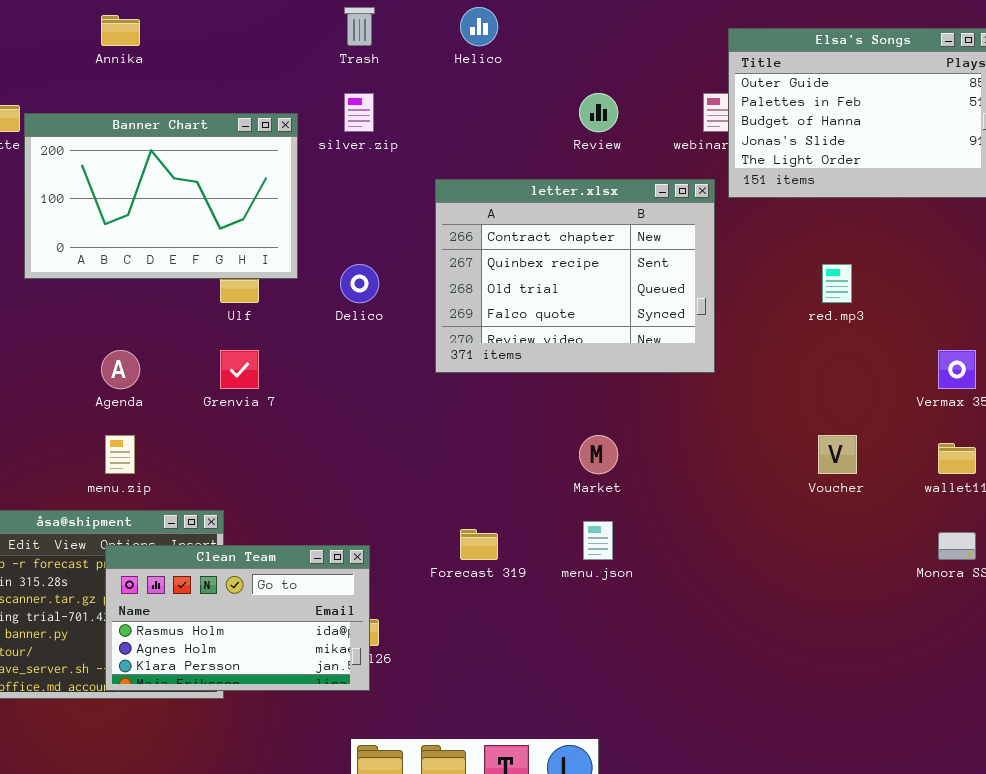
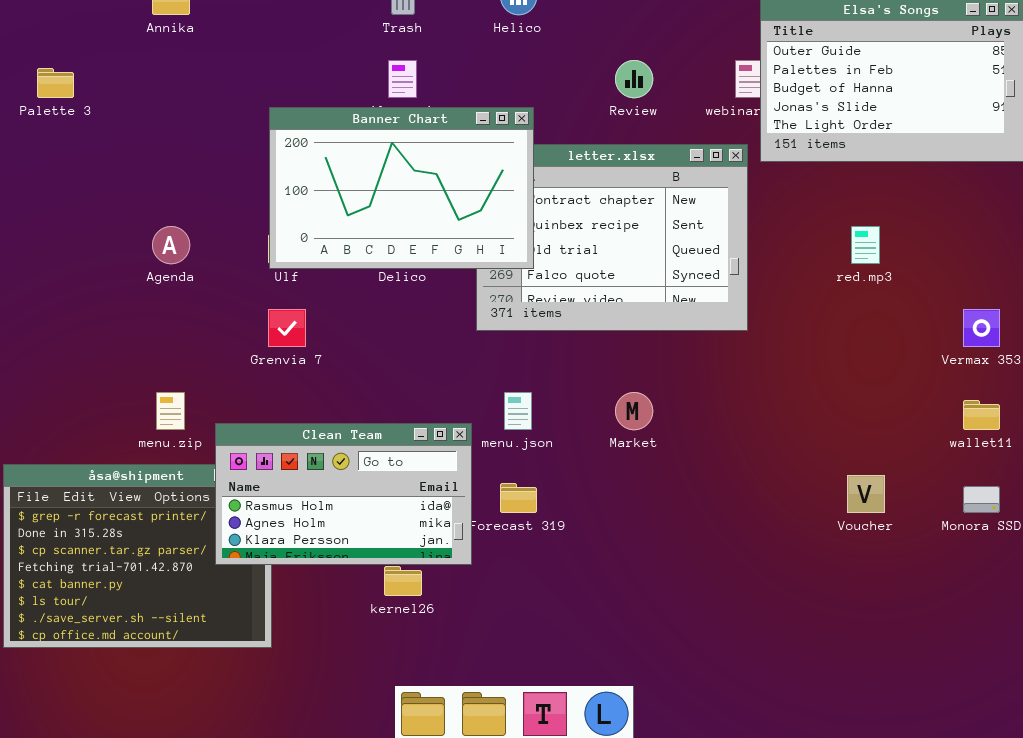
Banner Chart: [24,113,298,279] -> [269,107,534,269], moved
Agenda: [101,350,140,389] -> [152,226,190,264], moved
Voucher: [818,435,857,474] -> [847,475,885,513], moved
menu.json: [583,521,613,560] -> [504,392,532,430], moved
Clean Team: [105,545,370,691] -> [215,423,472,565], moved

